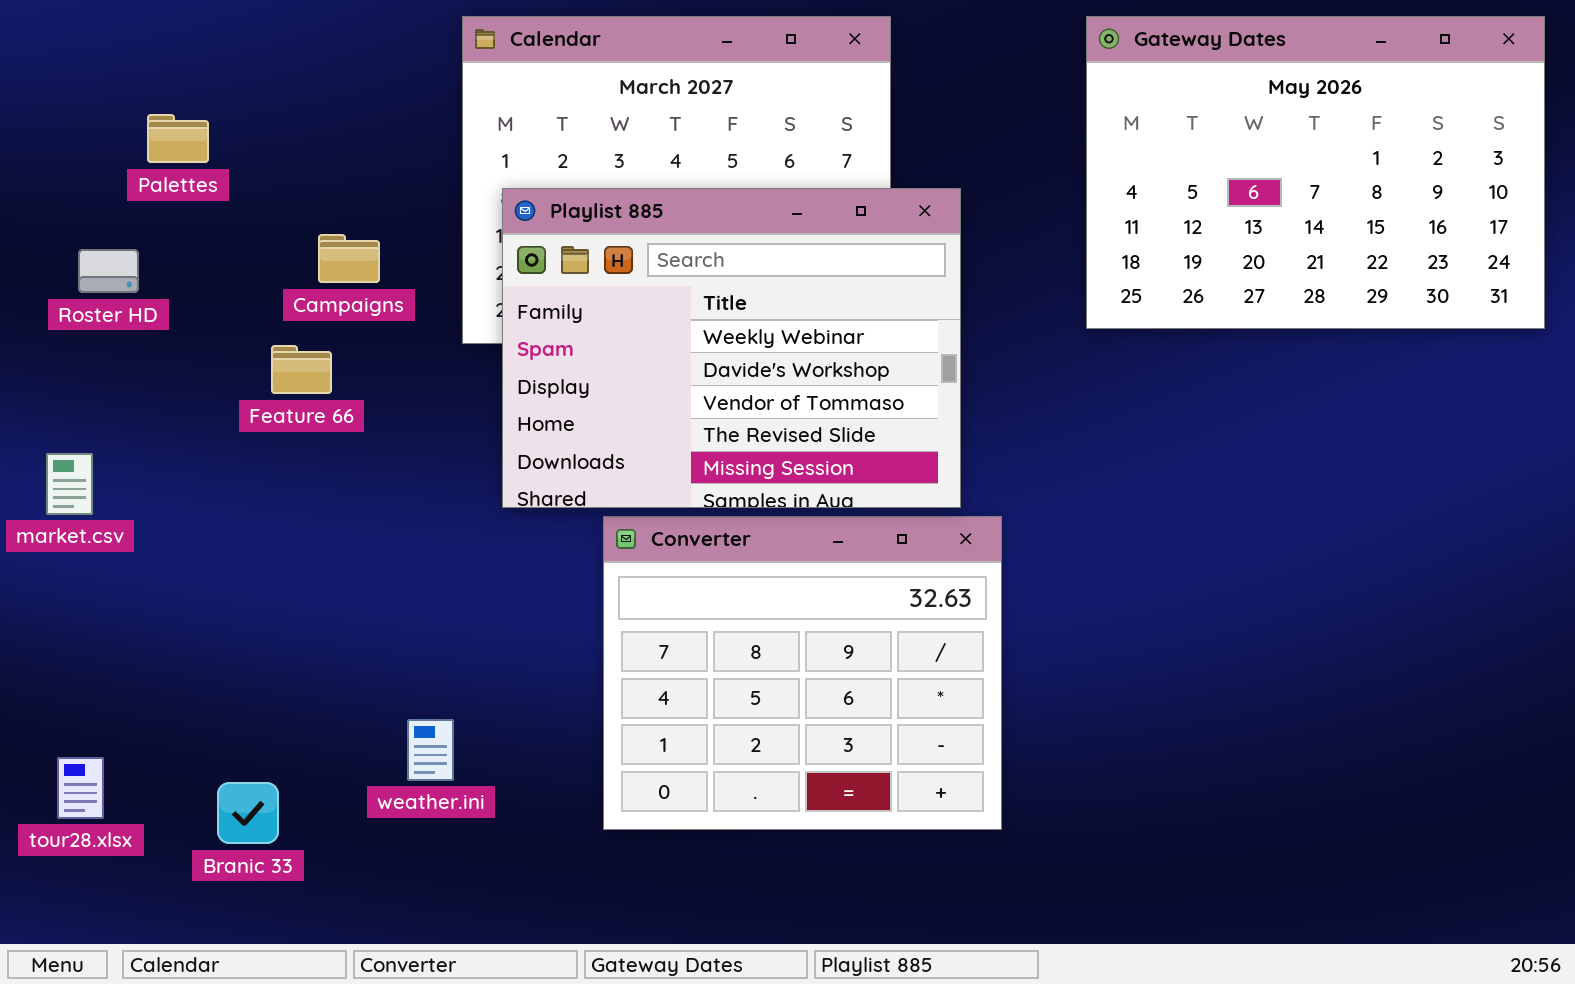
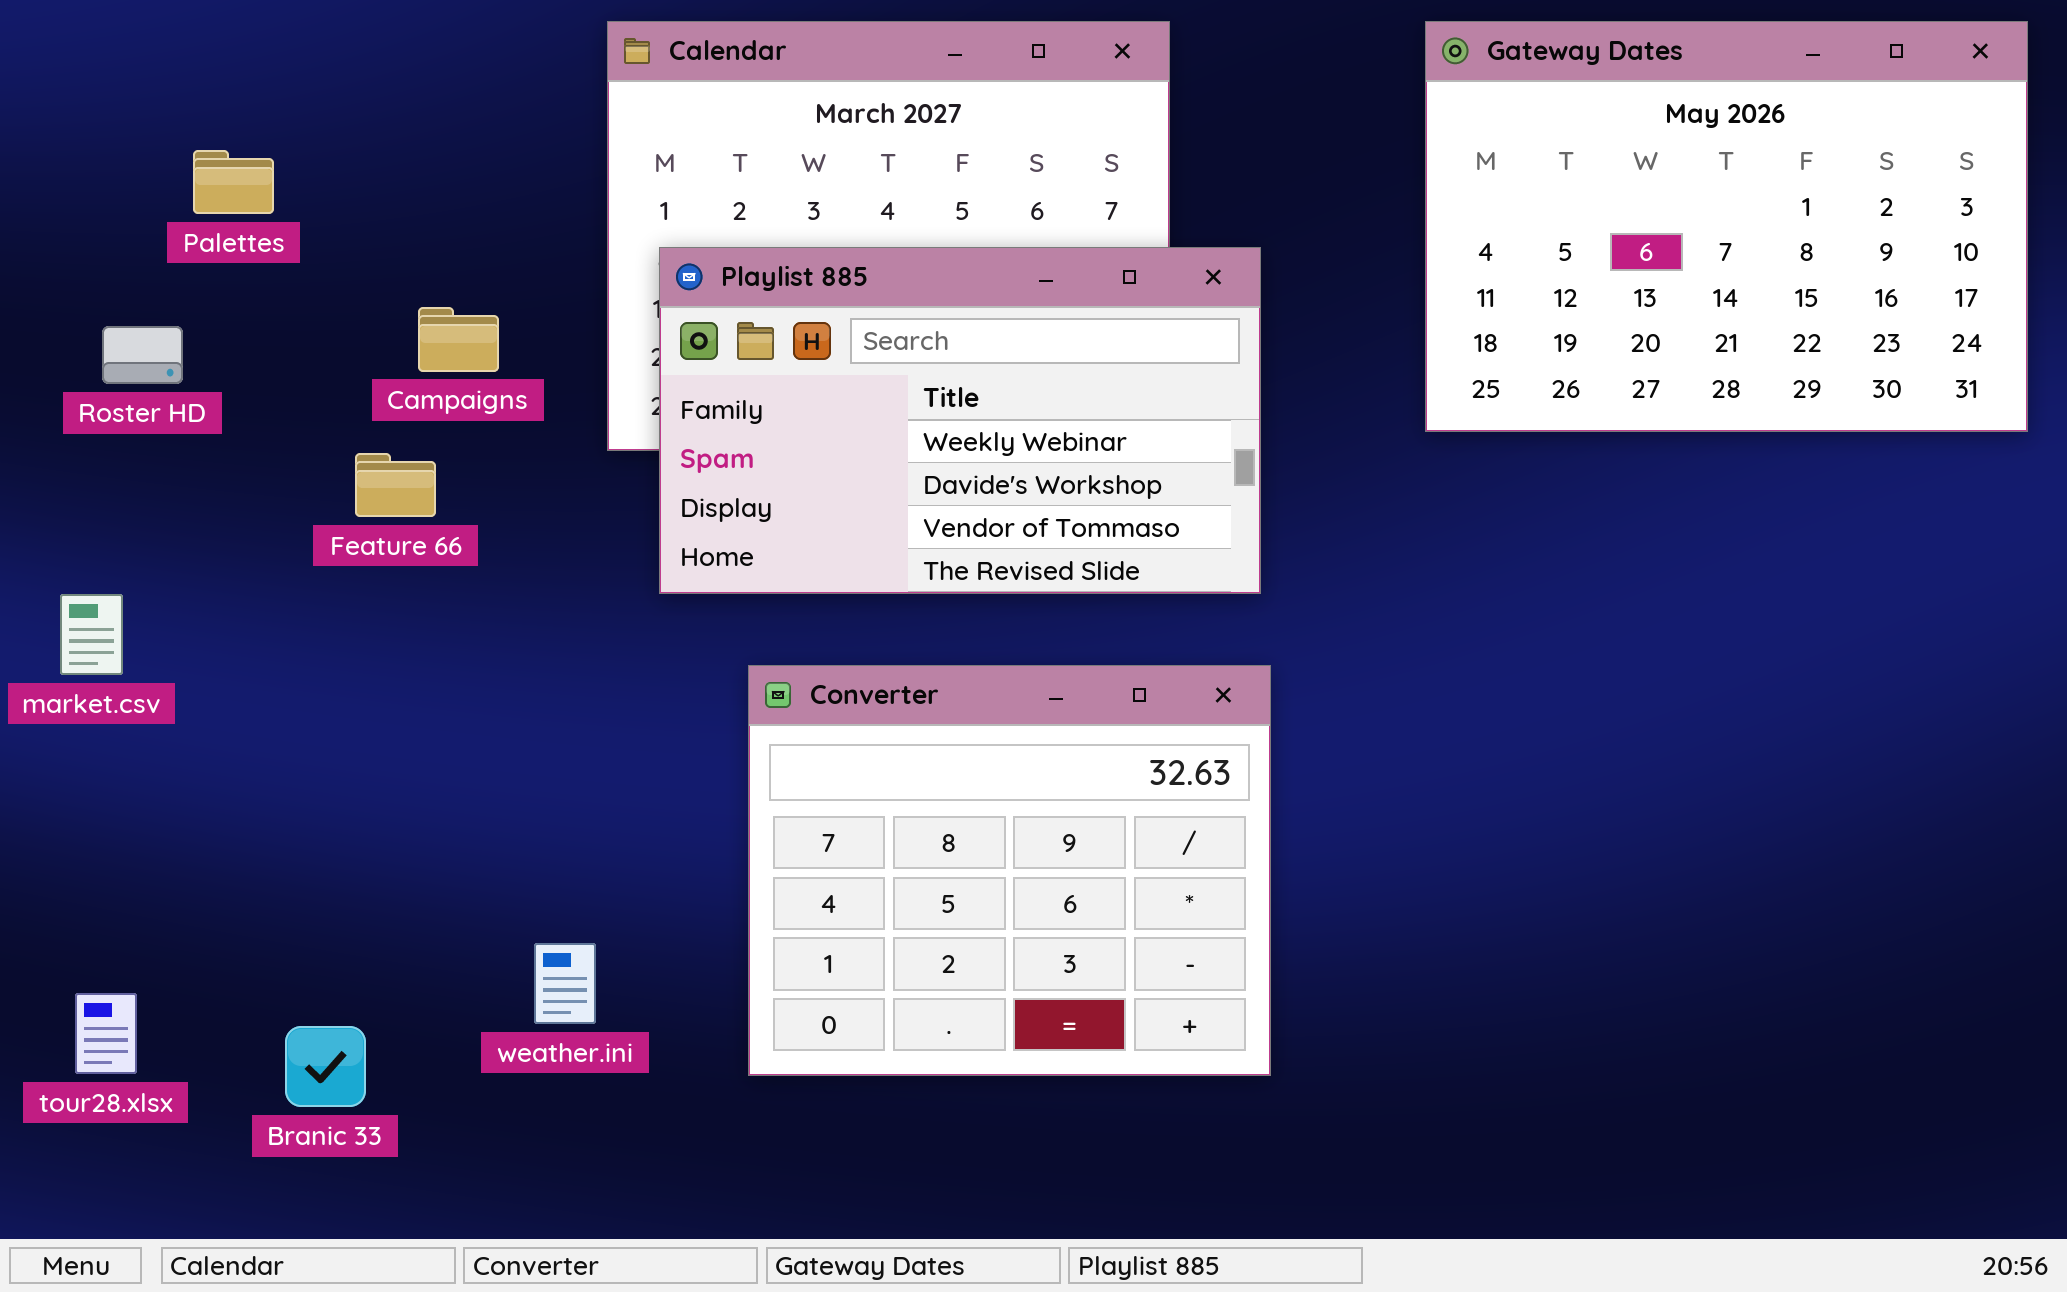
Playlist 885: [502,188,961,508] -> [659,247,1261,594], resized
Converter: [603,516,1002,830] -> [748,665,1271,1076], moved

